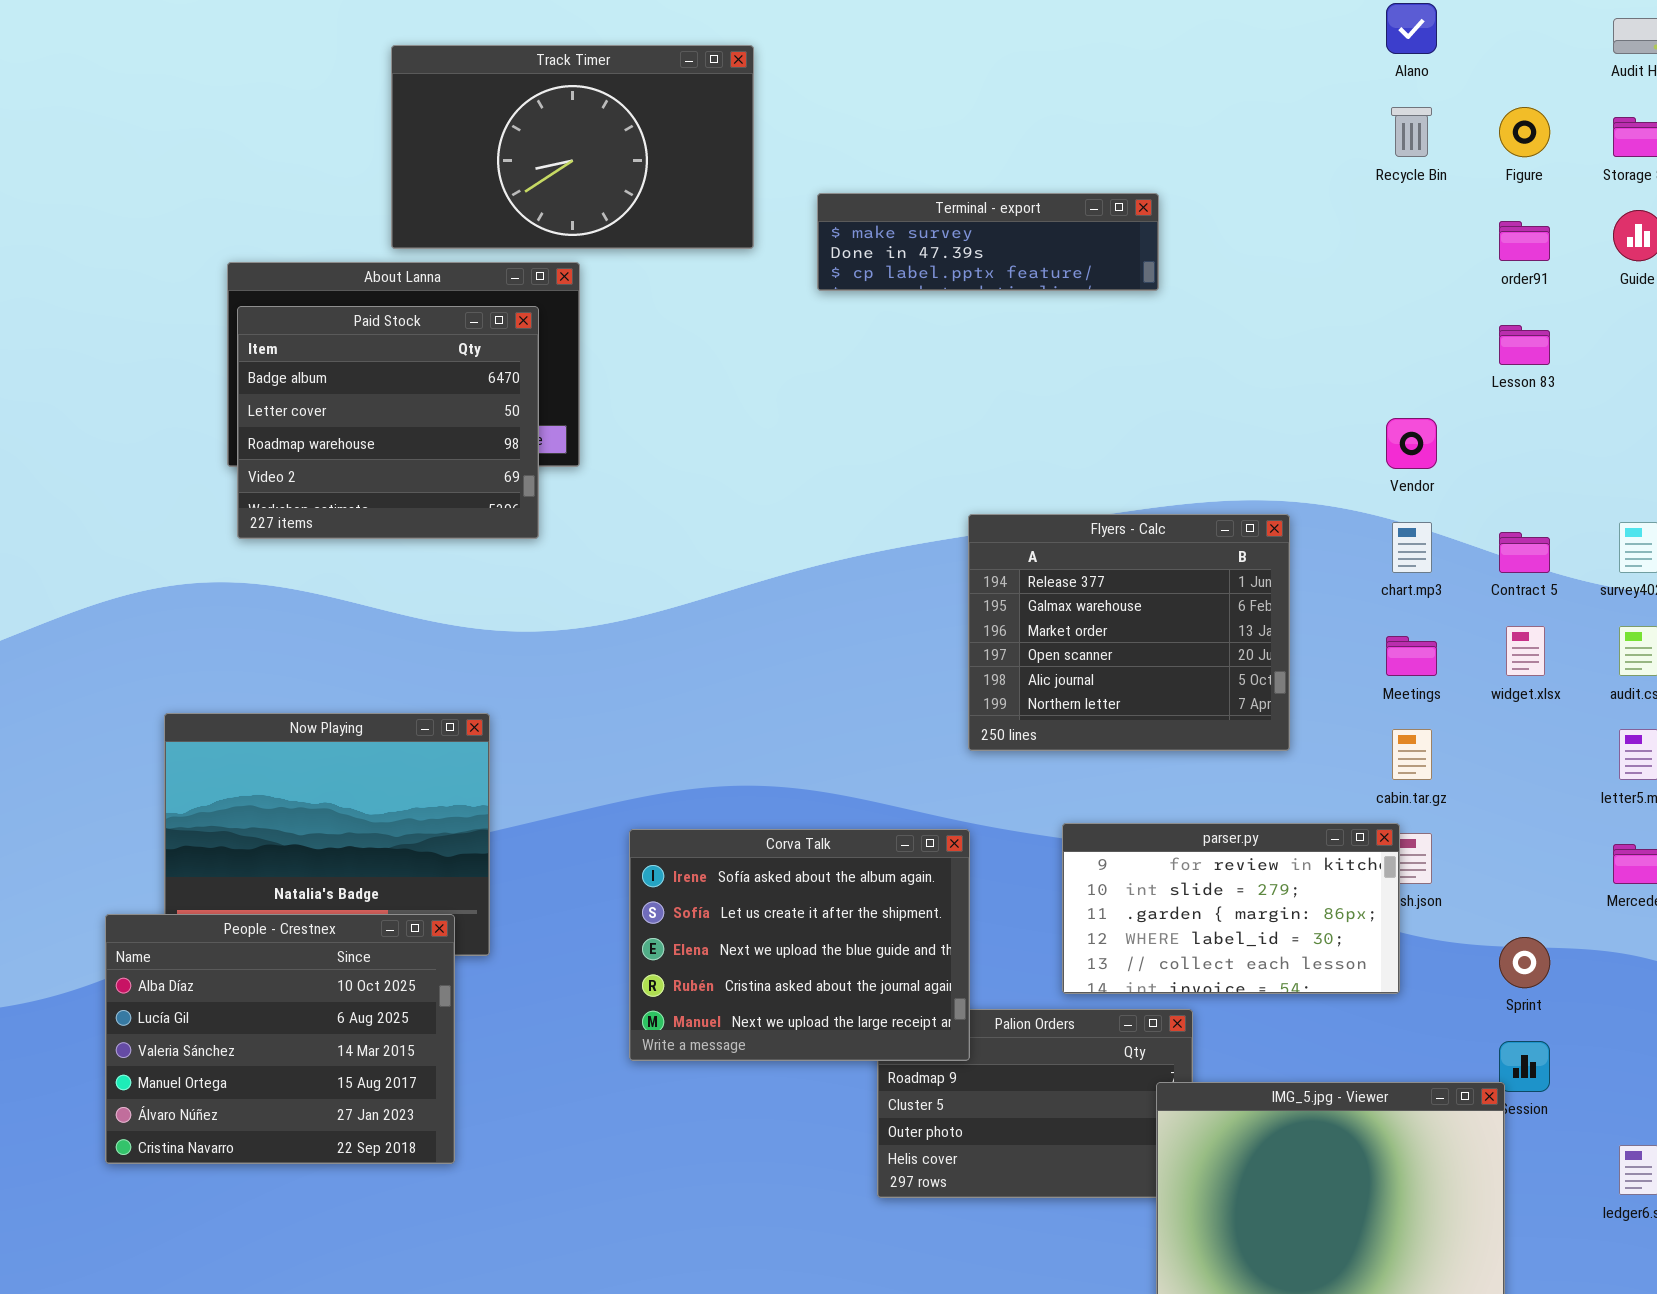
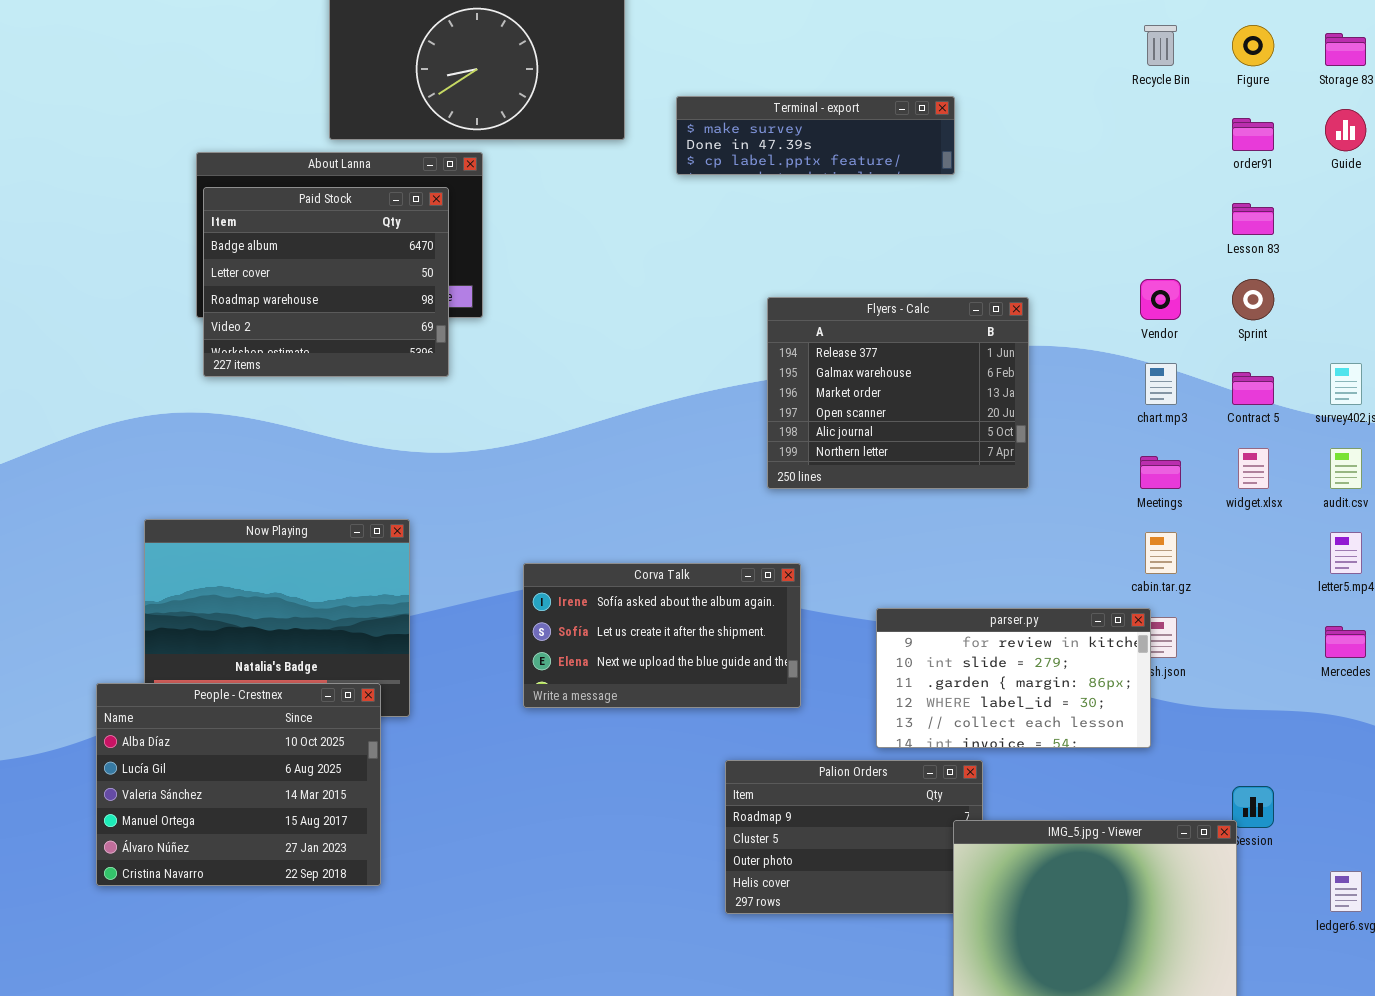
Flyers - Calc: [968,514,1290,751] -> [767,297,1029,489], moved
Corva Talk: [629,829,970,1061] -> [523,563,801,708], moved, resized
Sprint: [1499,937,1550,988] -> [1232,279,1274,320], moved

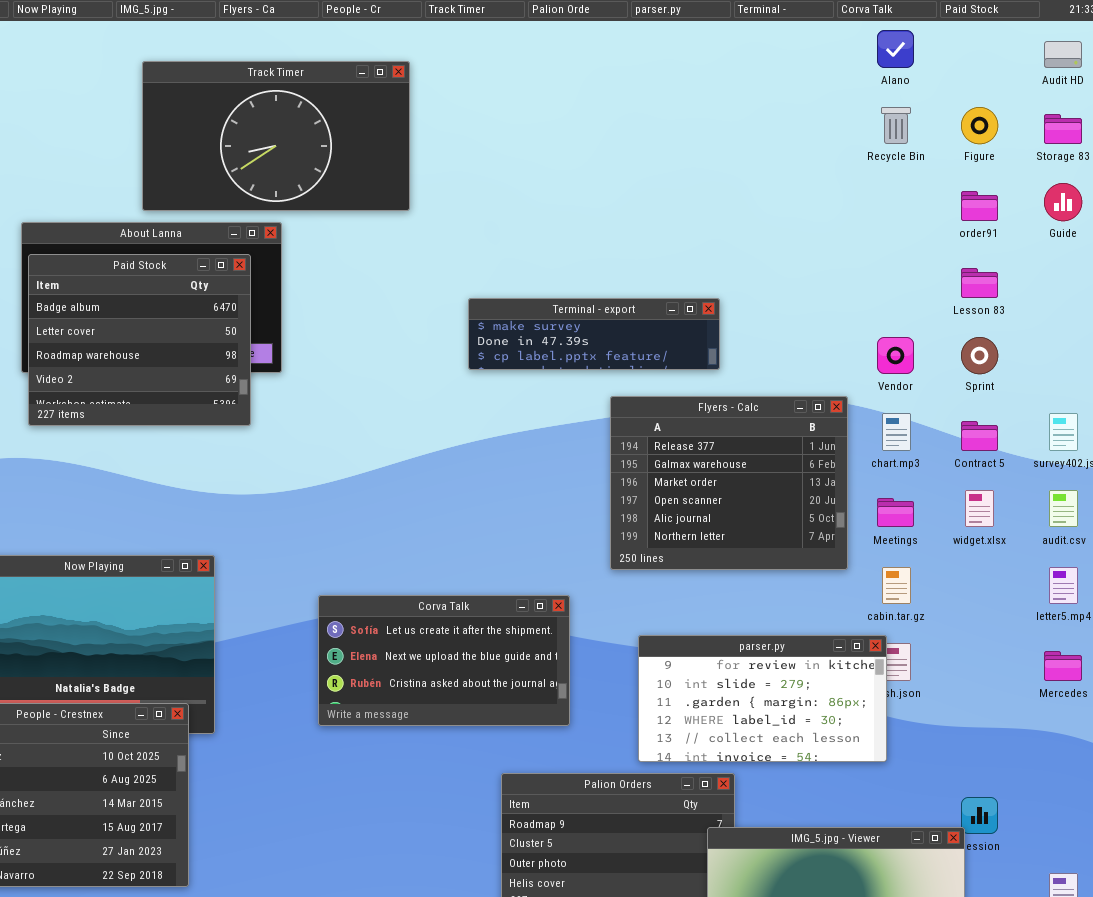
Terminal - export: [676,96,955,175] -> [468,298,720,370], moved
Flyers - Calc: [767,297,1029,489] -> [610,396,848,570], moved
Corva Talk: [523,563,801,708] -> [318,595,570,726], scrolled down 1 row

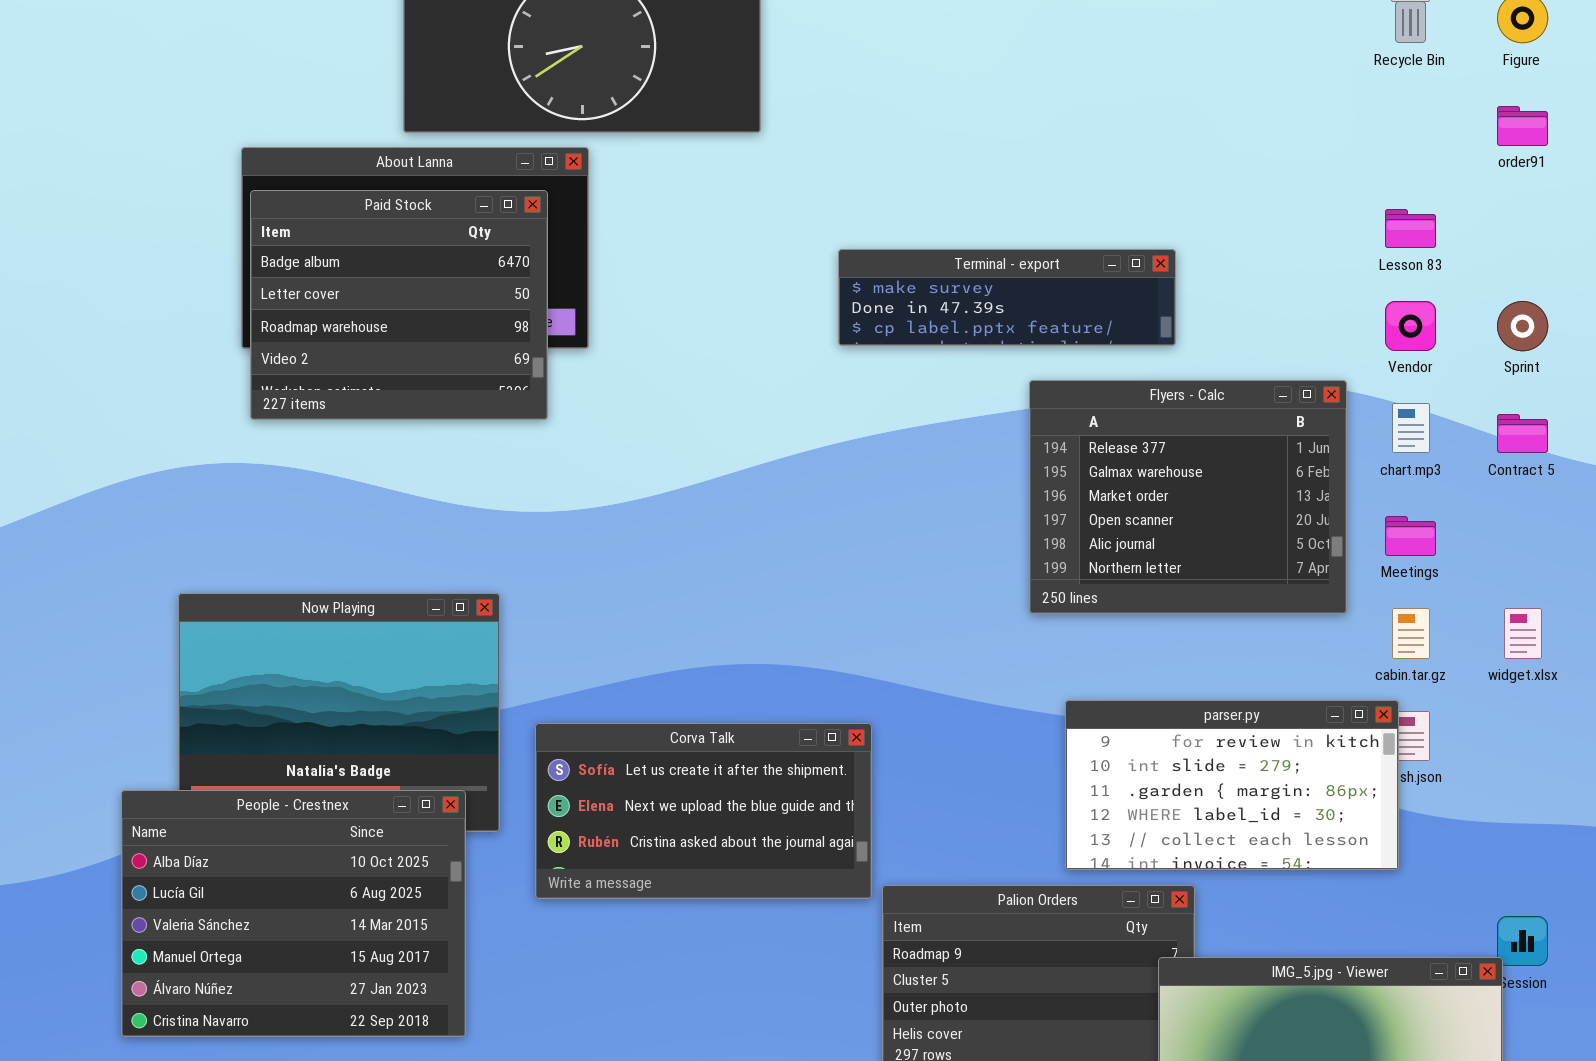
Lesson 83: [961,268,998,298] -> [1385,209,1436,248], moved
widget.xlsx: [965,490,994,527] -> [1504,608,1542,659], moved
Corva Talk: [318,595,570,726] -> [535,723,872,899], moved

